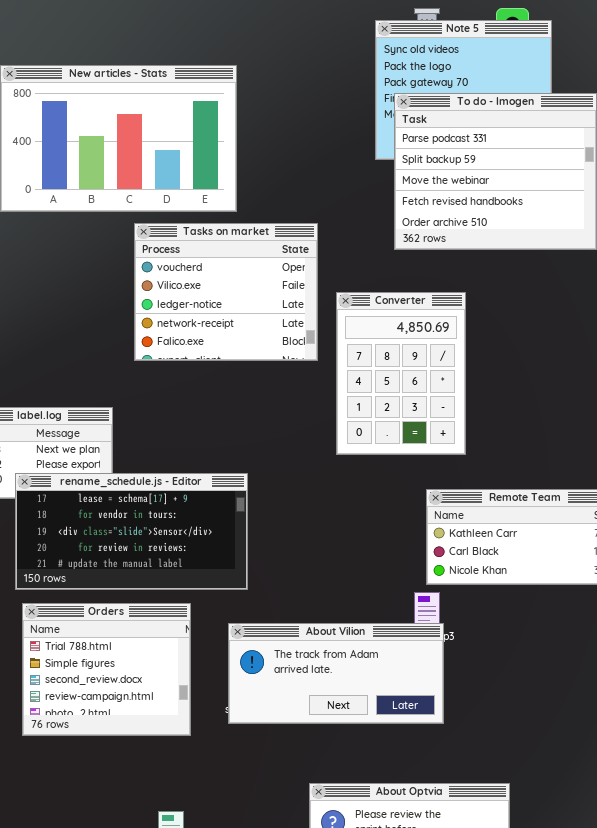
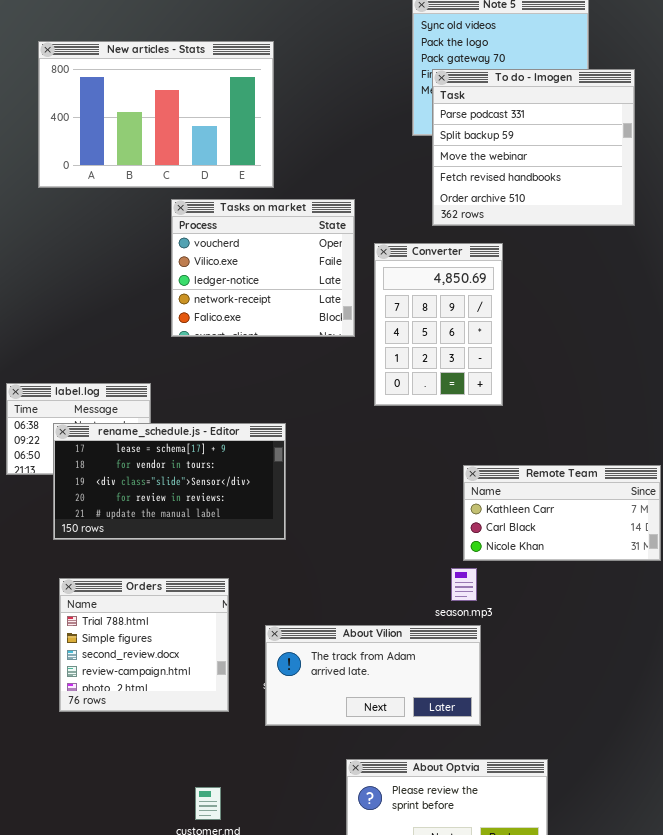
Converter: [336,292,466,455] -> [374,243,503,406], moved
rename_schedule.js - Editor: [15,473,248,590] -> [53,423,286,540], moved
About Vilion: [228,623,444,724] -> [265,625,481,726], moved

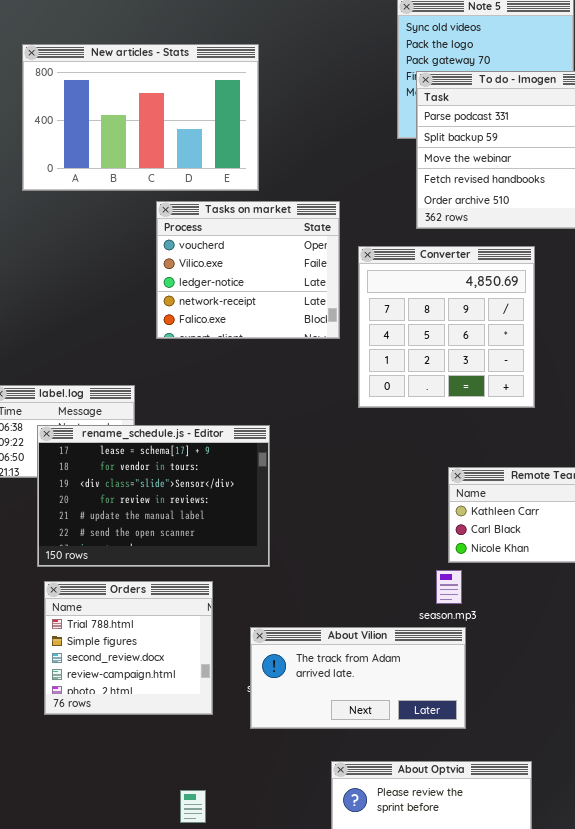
Converter: [374,243,503,406] -> [358,246,535,408], resized
rename_schedule.js - Editor: [53,423,286,540] -> [37,425,270,567], resized

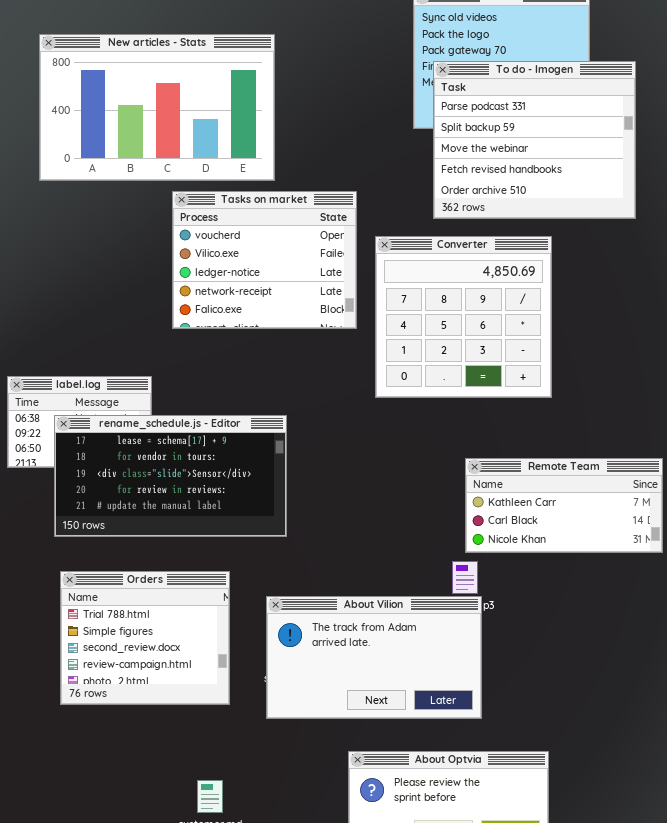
rename_schedule.js - Editor: [37,425,270,567] -> [54,415,287,537], resized
About Vilion: [250,627,466,729] -> [266,596,482,719], resized

